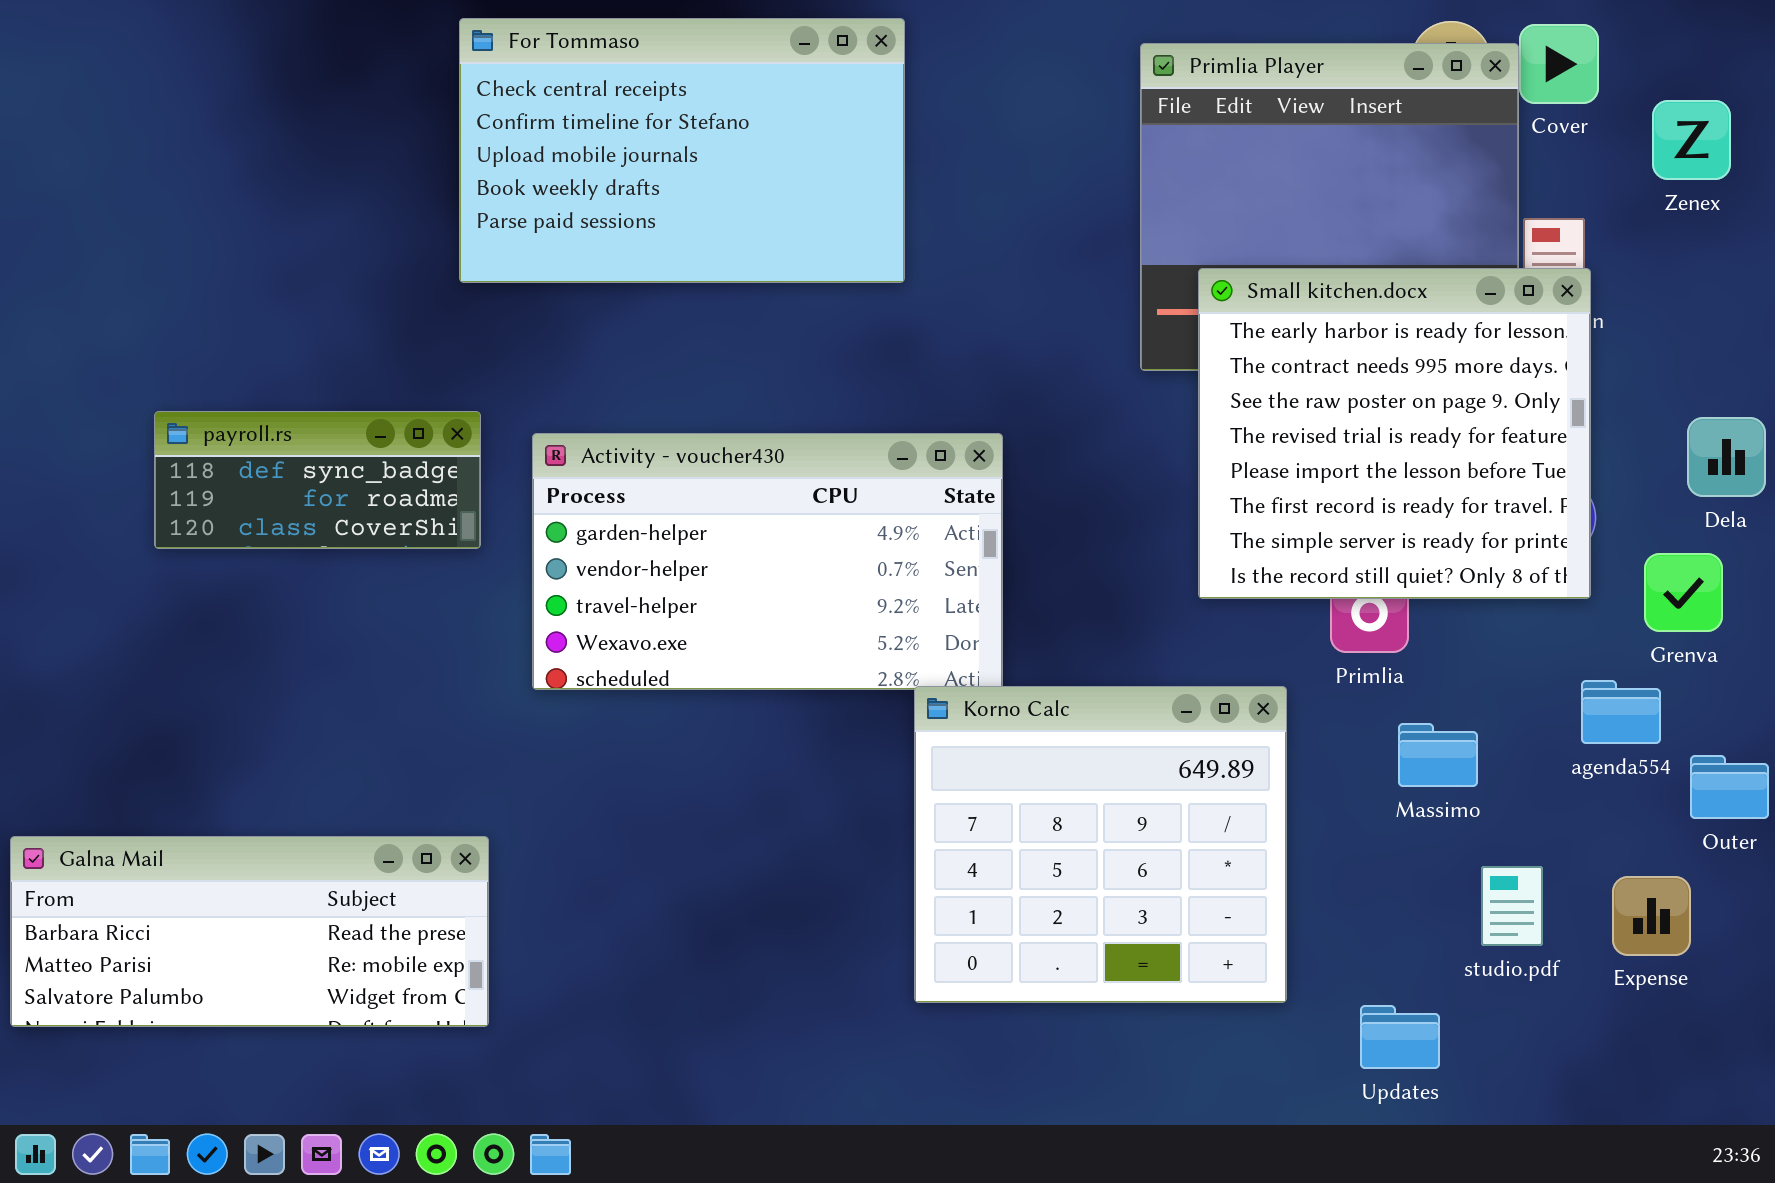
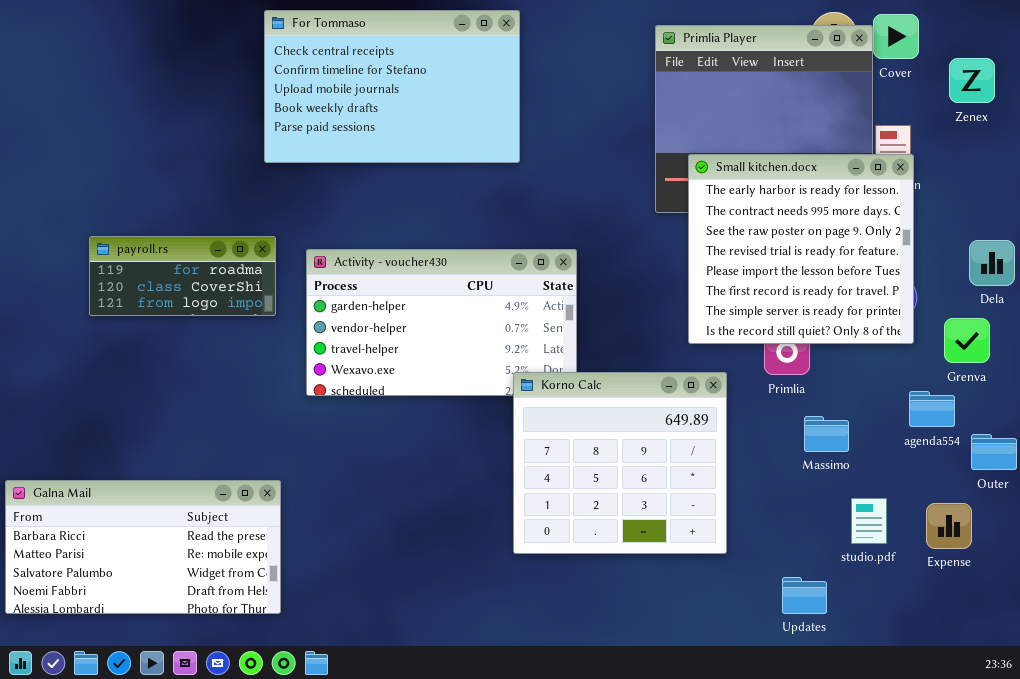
payroll.rs: [154,411,481,549] -> [89,236,276,316], scrolled down 1 row
Korno Calc: [914,686,1287,1003] -> [513,372,727,554], moved
Galna Mail: [10,836,489,1027] -> [5,480,281,614], resized

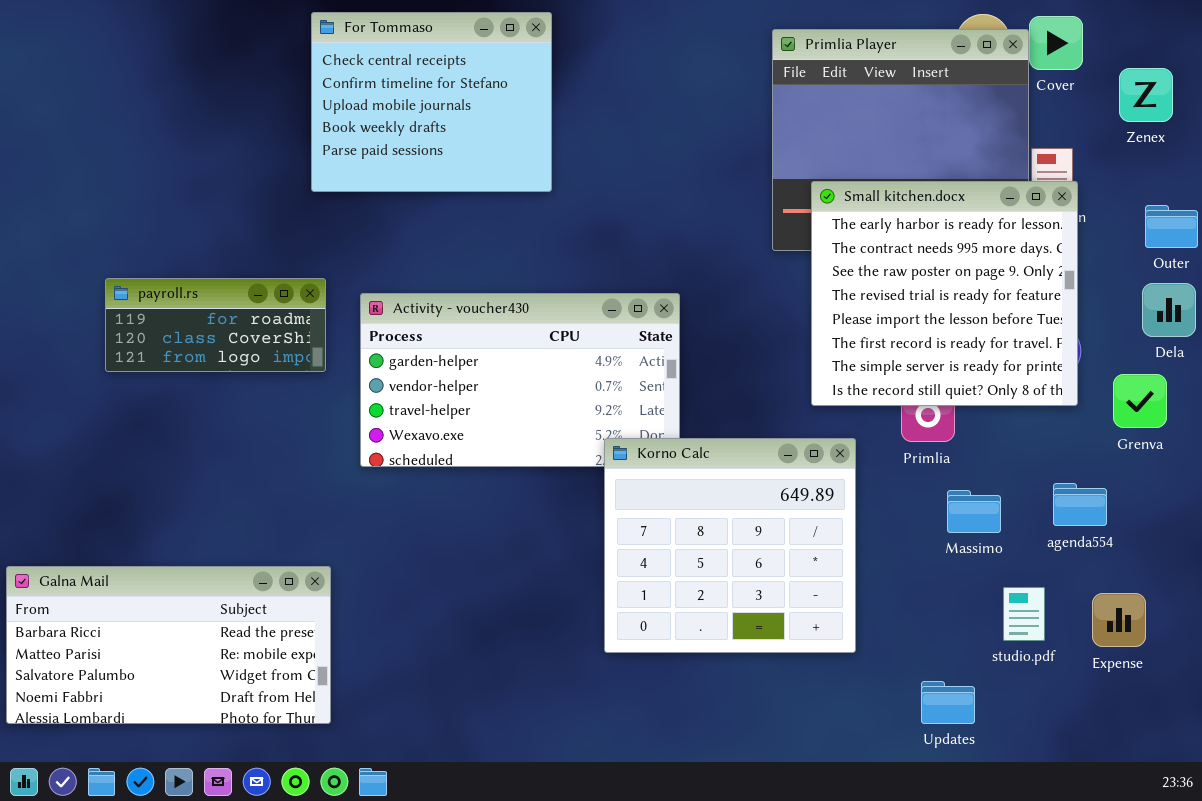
For Tommaso: [264,10,520,163] -> [311,12,552,192], resized
agenda554: [909,391,955,427] -> [1053,483,1107,526], moved
Outer: [971,434,1017,470] -> [1145,205,1198,248], moved

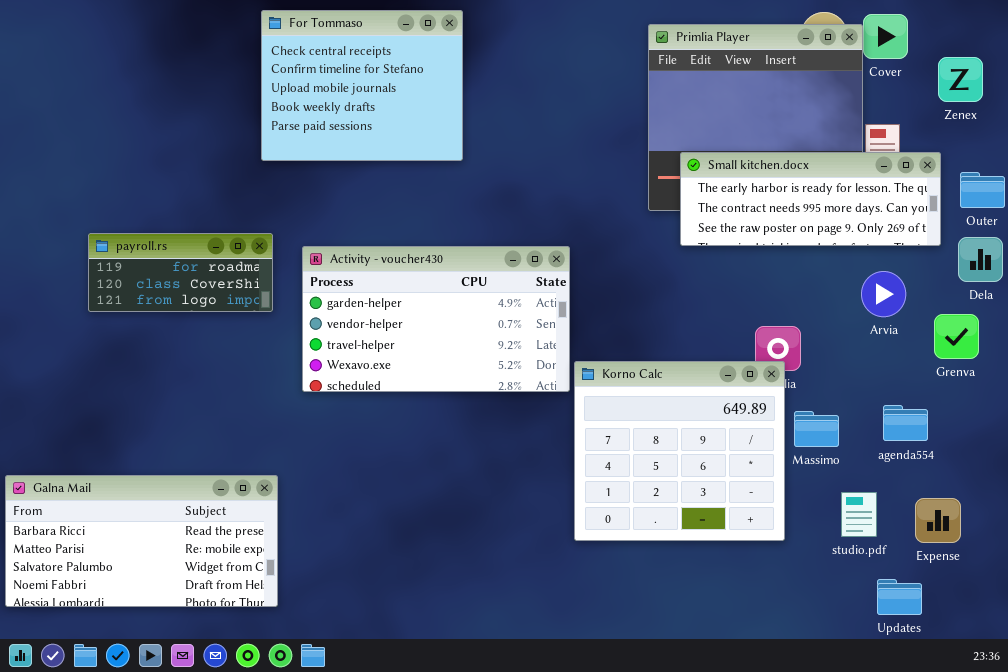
Small kitchen.docx: [811,181,1078,406] -> [680,152,941,246], resized
Korno Calc: [604,438,856,653] -> [574,361,785,541], moved
Updates: [921,681,975,724] -> [877,579,922,615], moved

